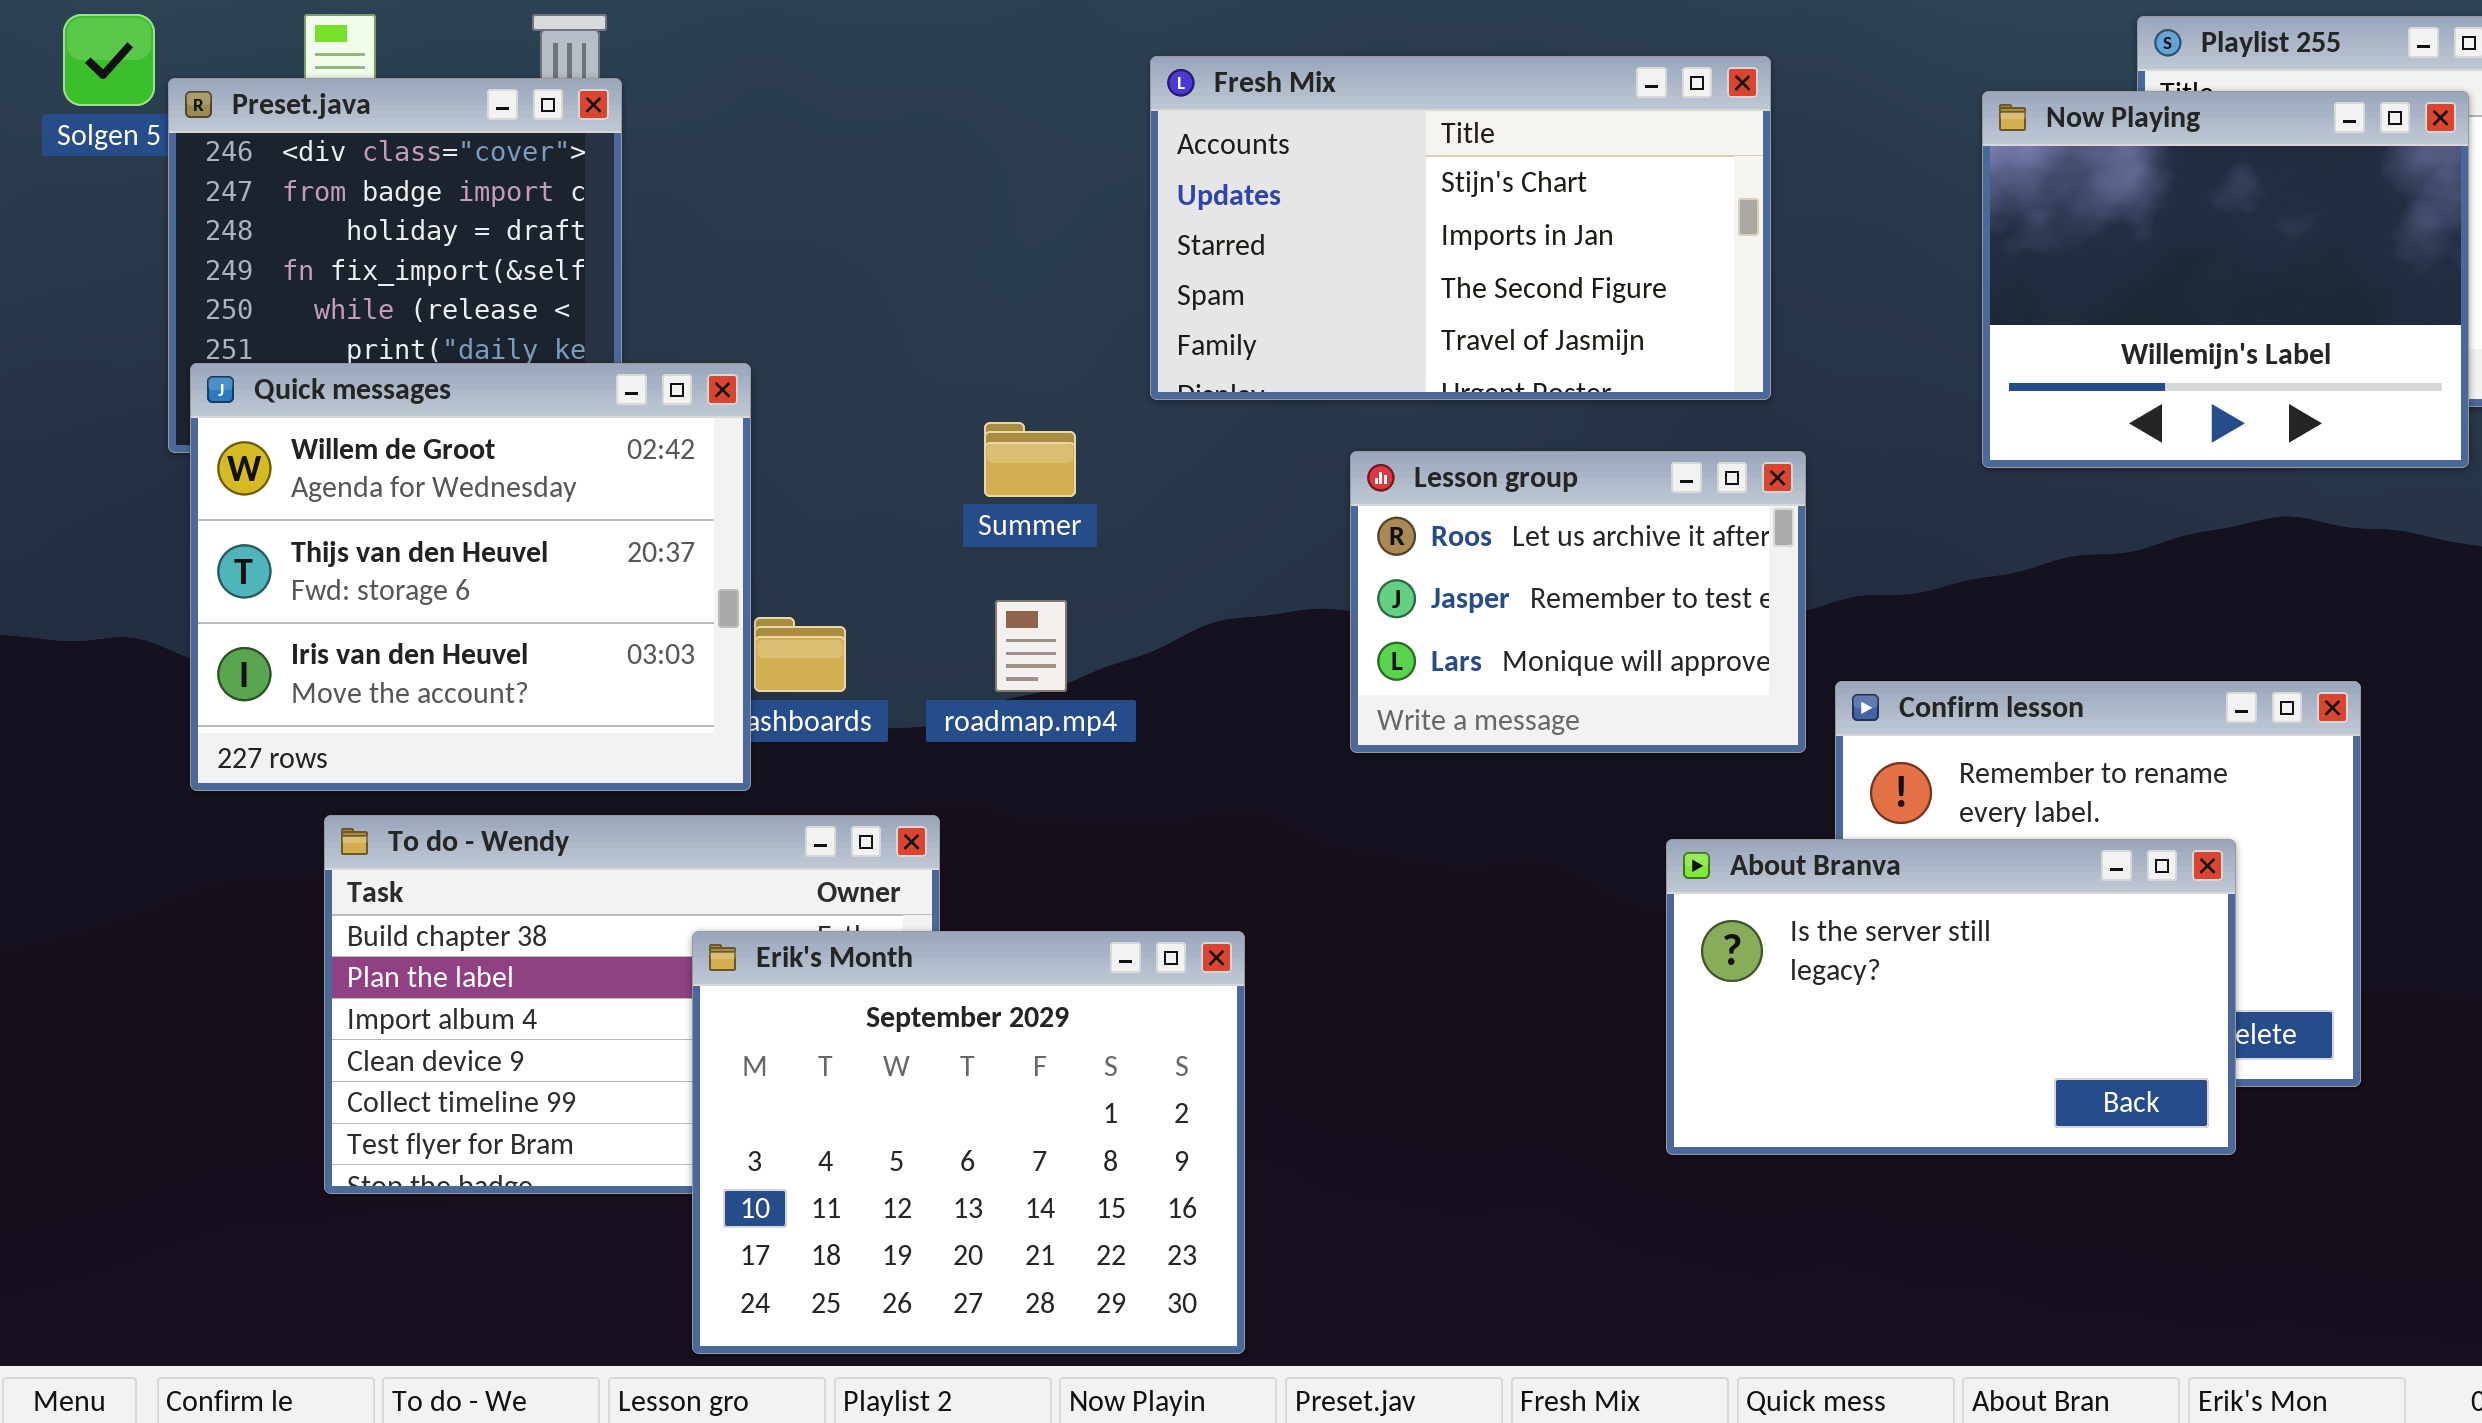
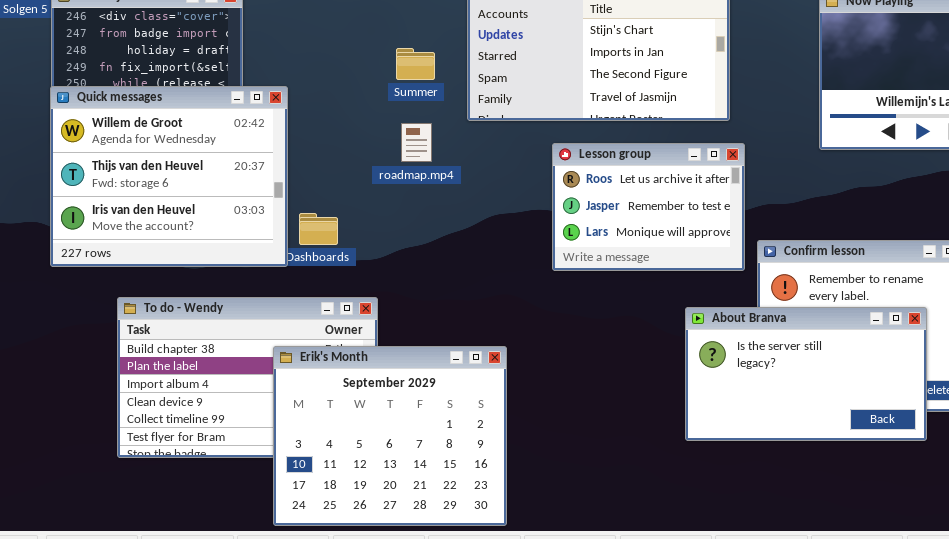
Quick messages: [190,363,751,791] -> [50,86,288,267], moved
Summer: [984,422,1076,497] -> [396,48,435,80], moved
roadmap.mp4: [995,600,1067,692] -> [401,123,432,162], moved

